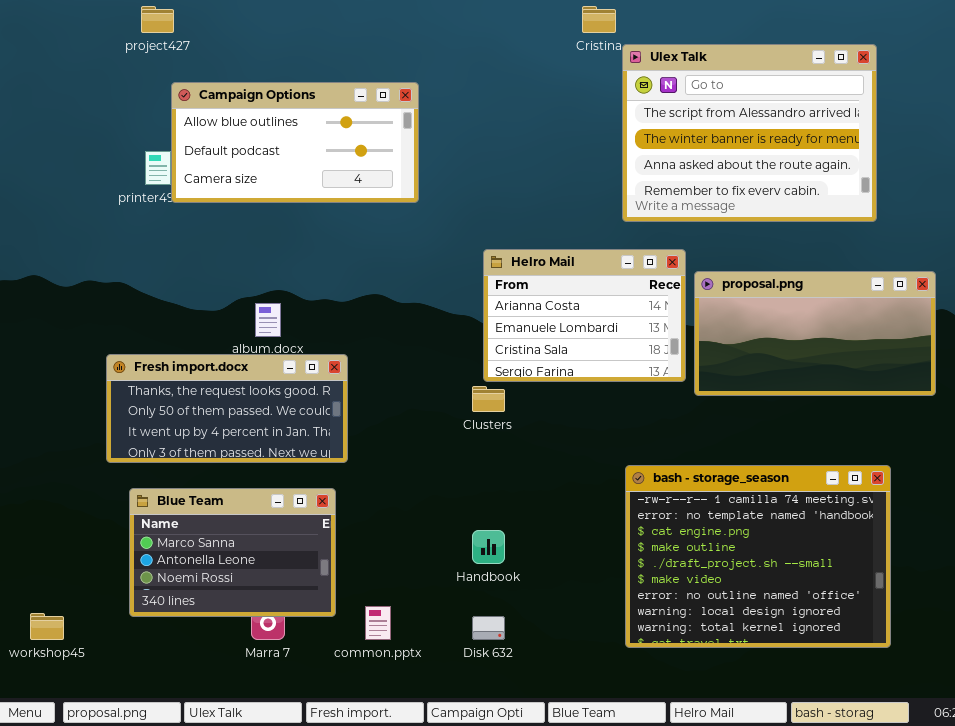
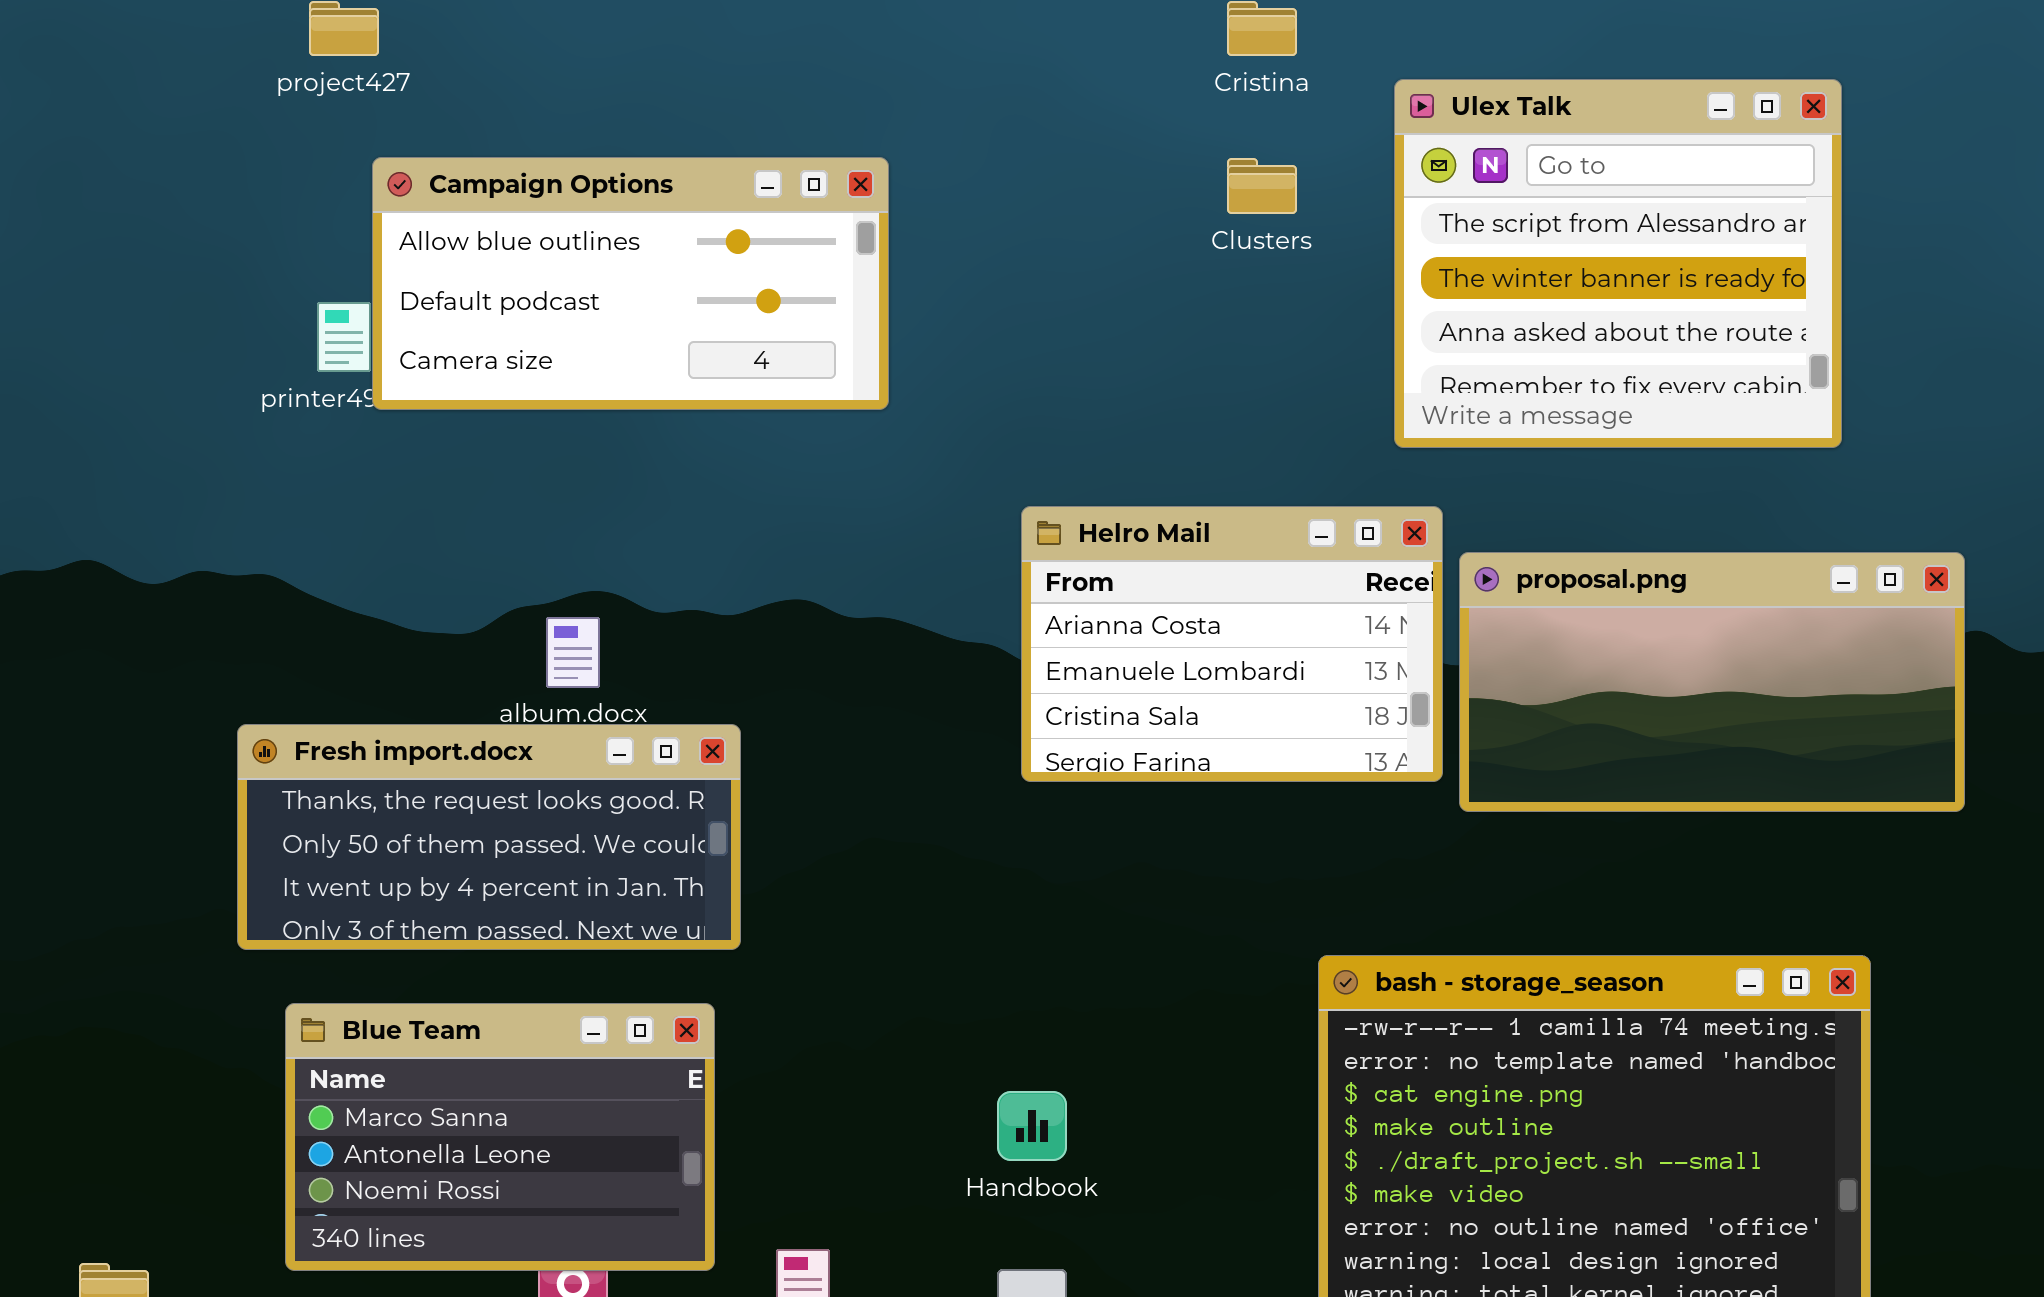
Ulex Talk: [622,44,877,222] -> [1394,79,1842,448], resized
Clusters: [472,386,505,412] -> [1227,158,1297,214], moved

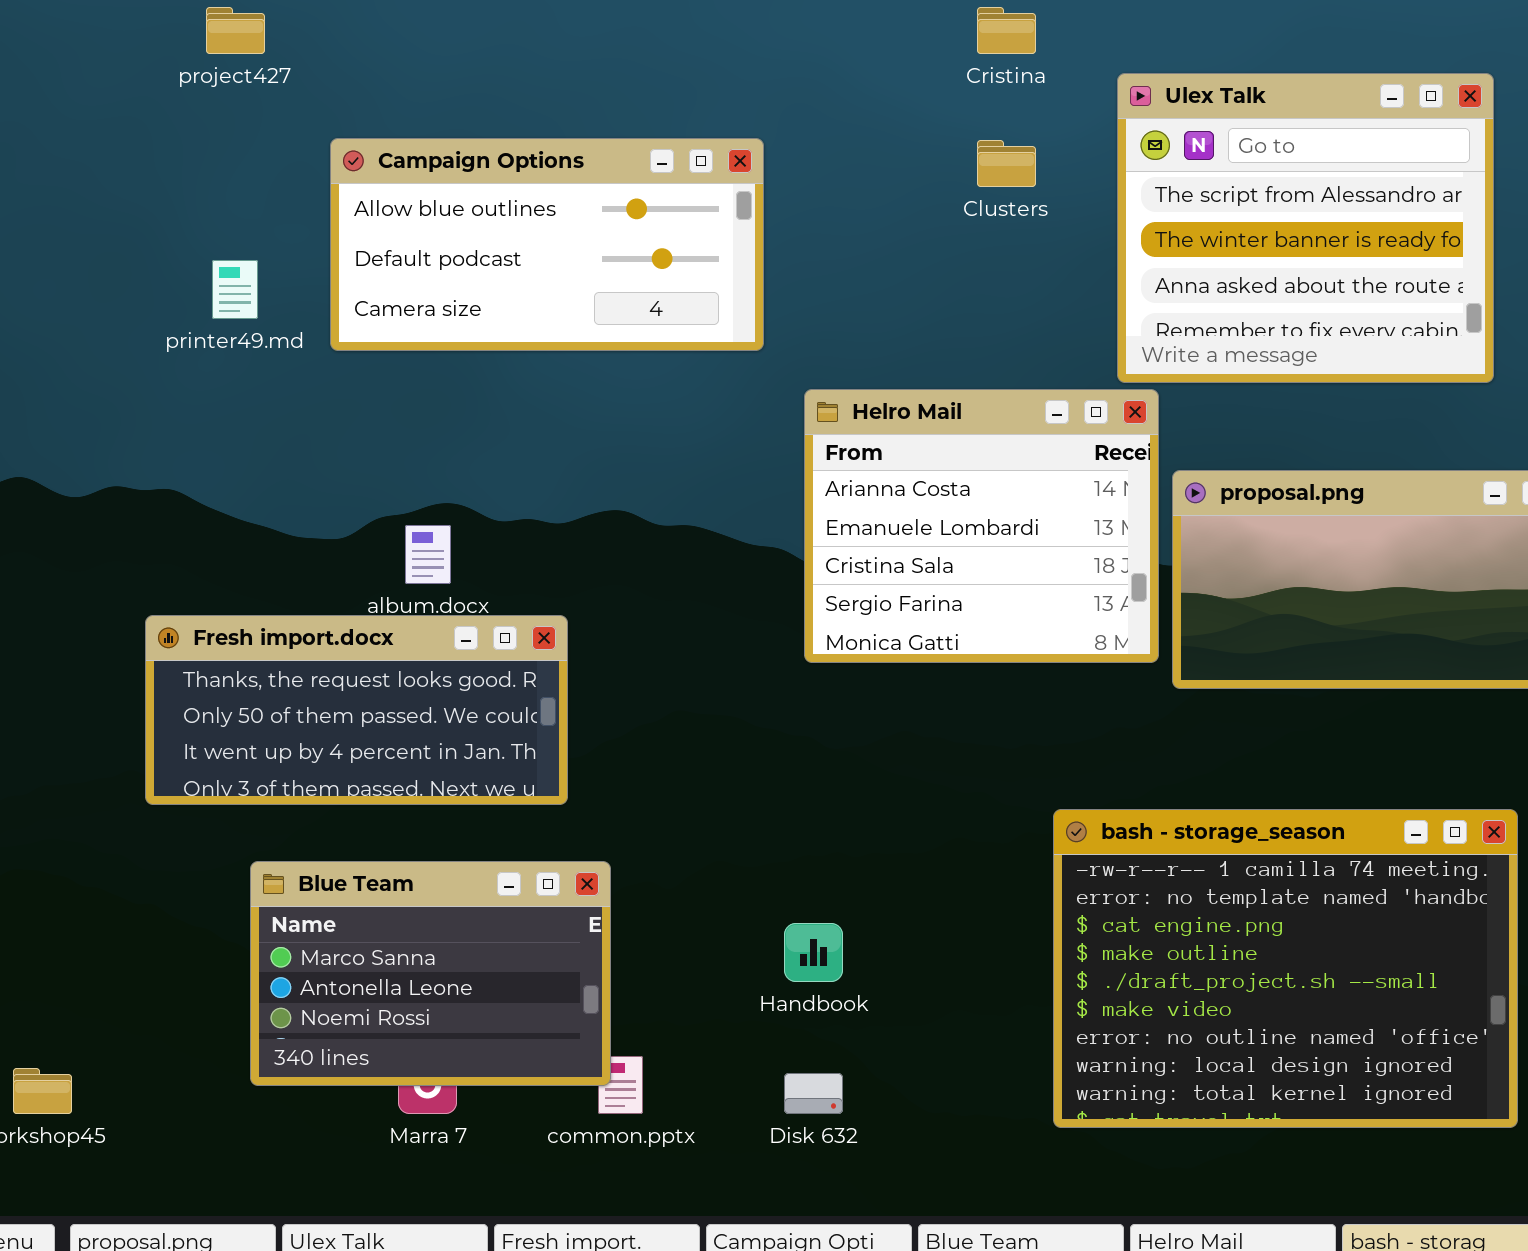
Campaign Options: [372,157,889,410] -> [330,138,764,351], moved
Helro Mail: [1021,506,1443,782] -> [804,389,1159,663], resized
Blue Team: [285,1003,715,1271] -> [250,861,611,1086], moved

